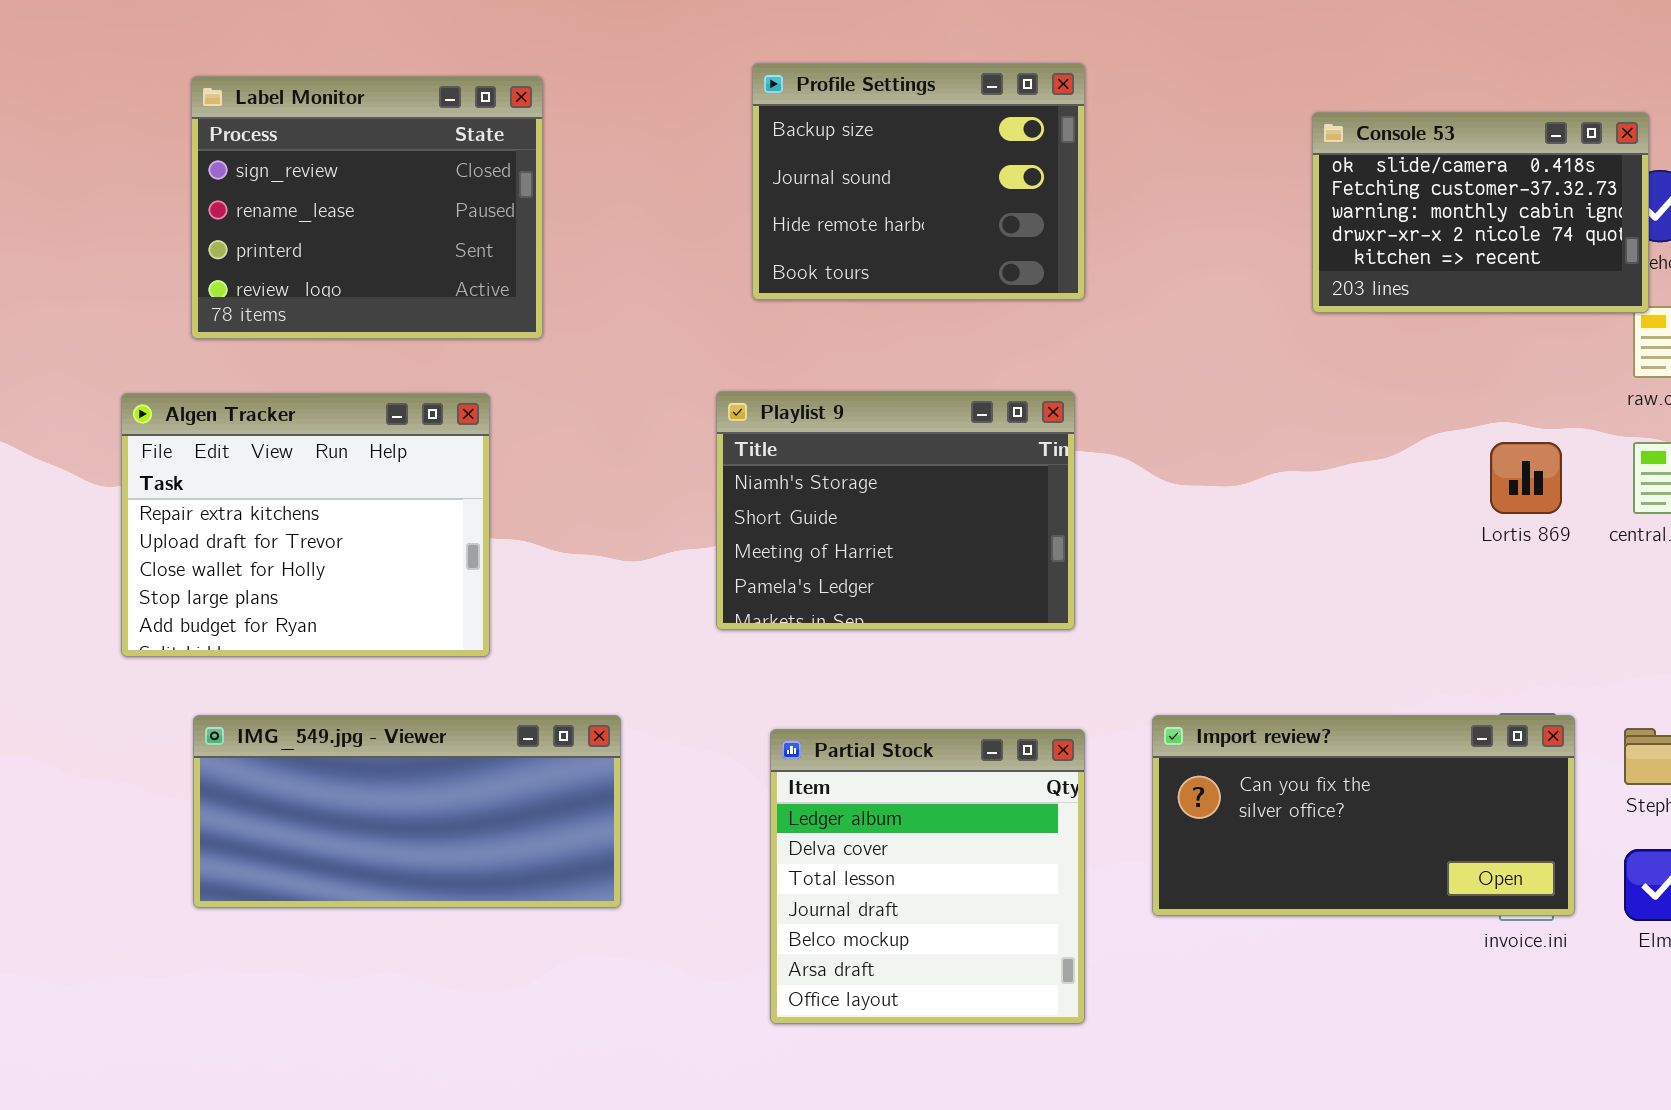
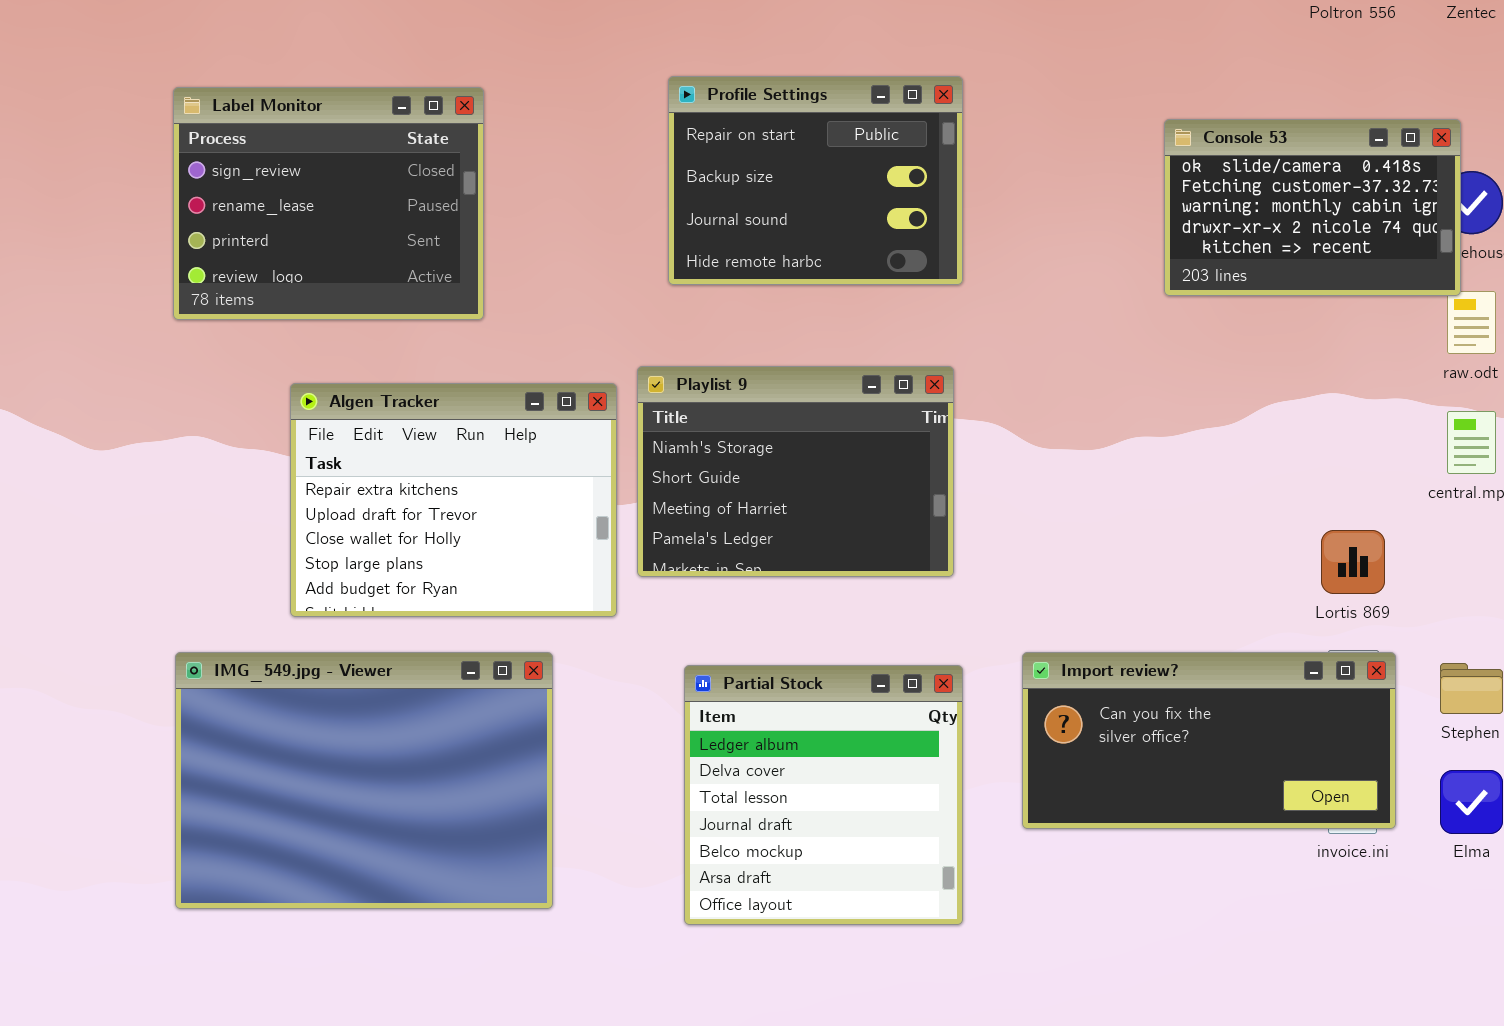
Profile Settings: [752,63,1085,300] -> [668,76,963,285], scrolled up 1 row
Algen Tracker: [121,393,490,657] -> [290,383,617,617], moved
Lortis 869: [1490,442,1562,514] -> [1321,530,1385,594], moved
IMG_549.jpg - Viewer: [193,715,621,908] -> [175,652,553,909], resized

